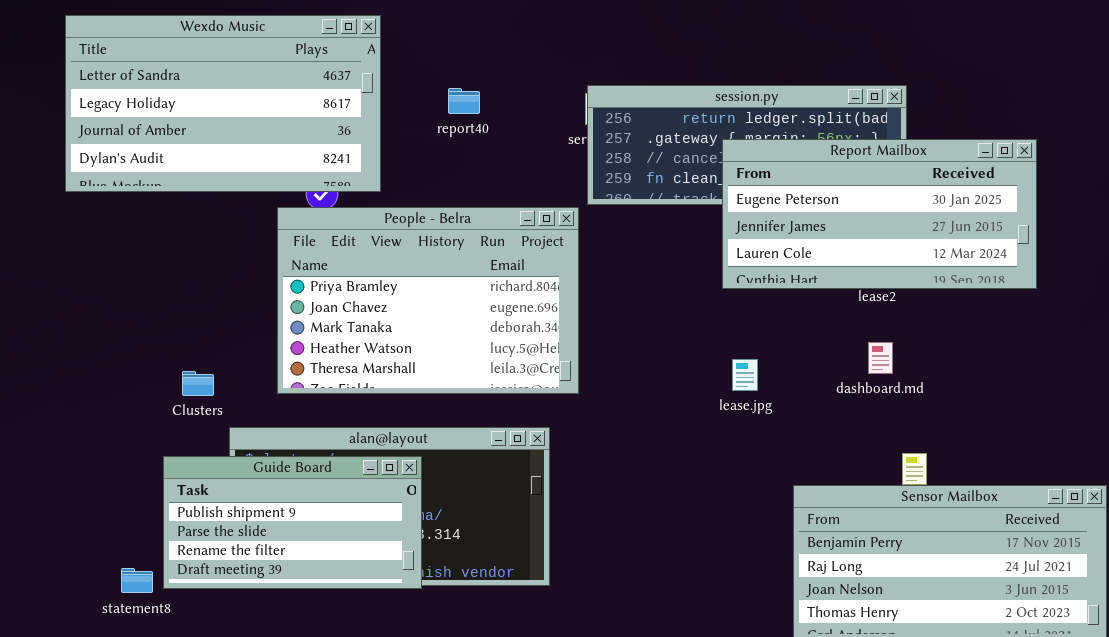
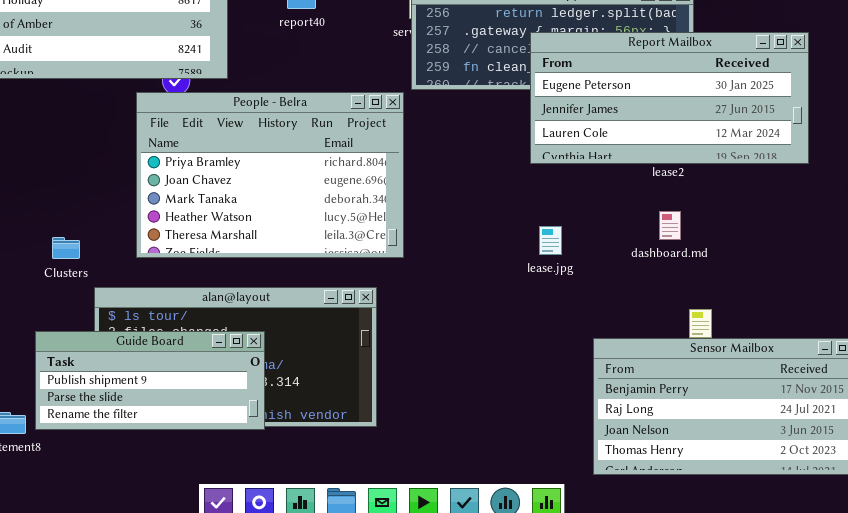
Guide Board: [163,456,422,589] -> [35,331,265,430], resized

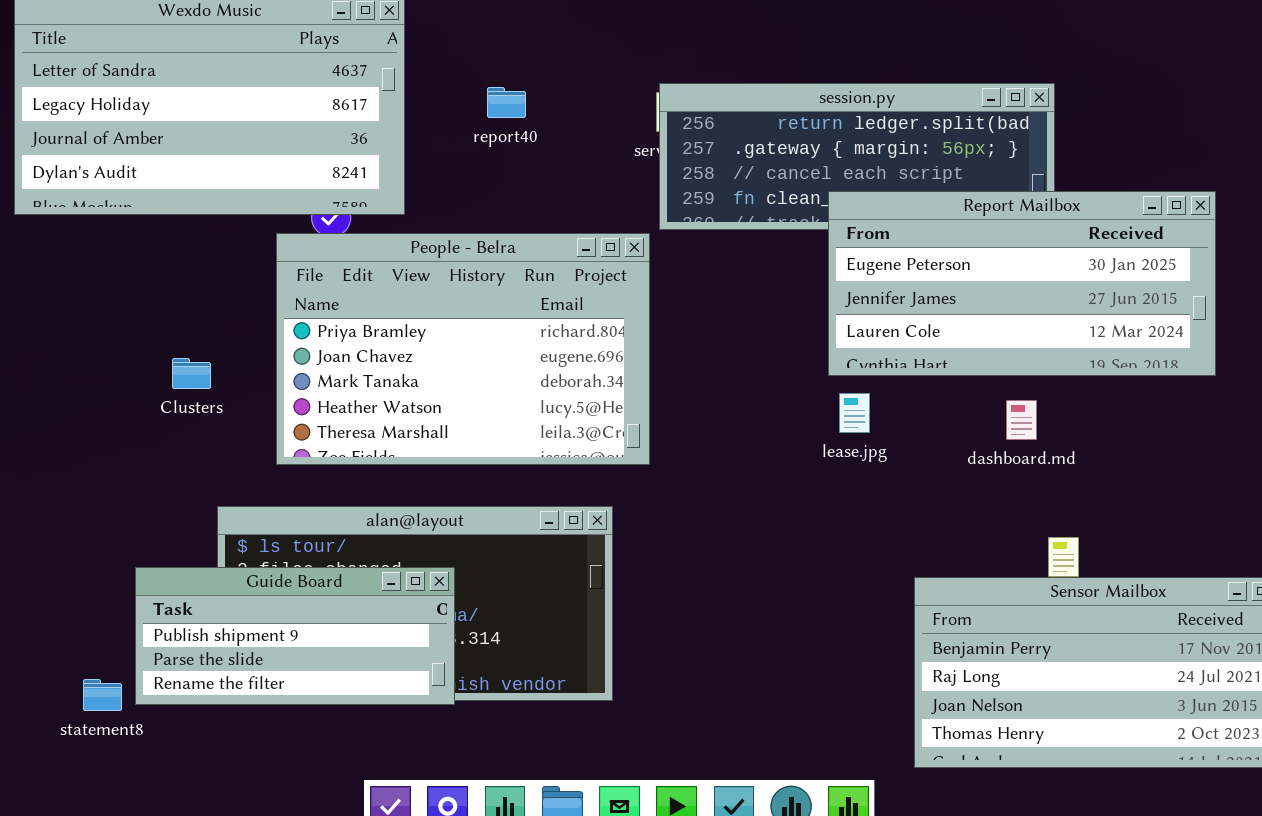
Report Mailbox: [530,32,809,164] -> [828,191,1216,376], moved
lease.jpg: [539,226,562,255] -> [839,393,870,433], moved
Clusters: [52,237,80,259] -> [172,358,211,389], moved

